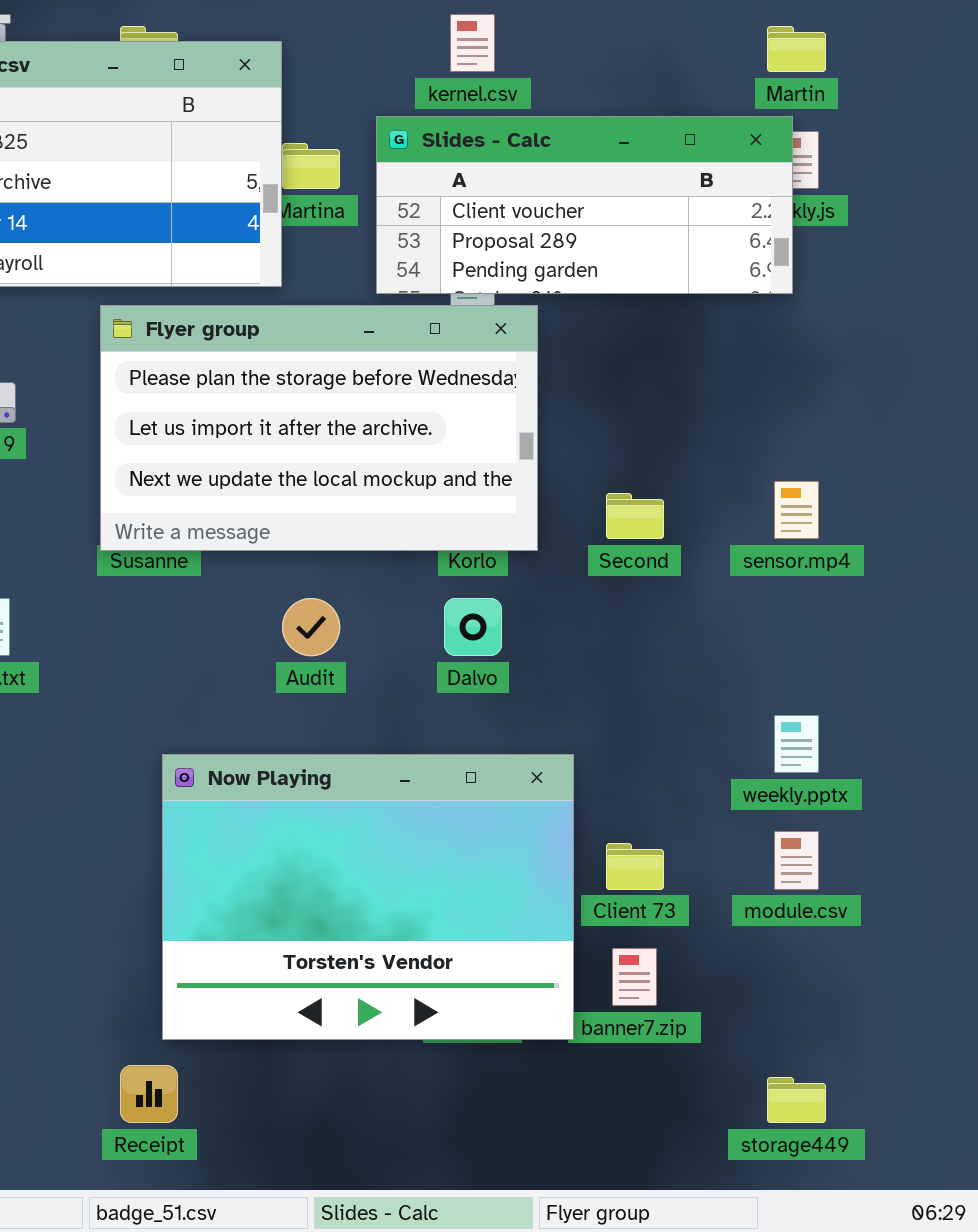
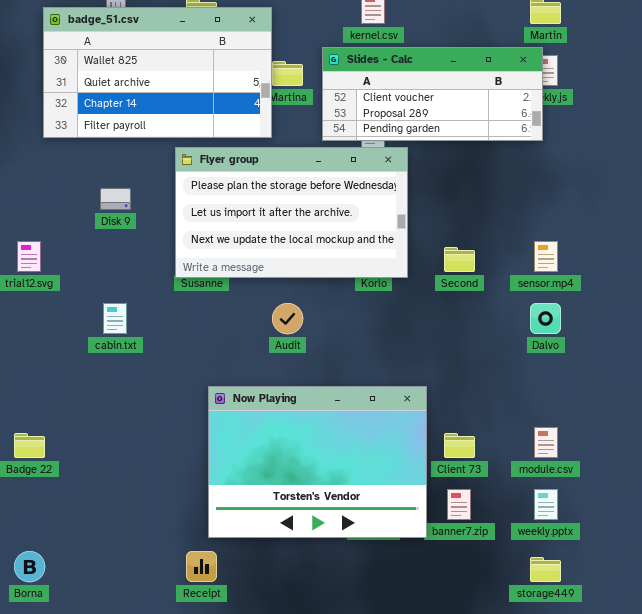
Dalvo: [444,598,502,656] -> [530,303,561,334], moved
weekly.pptx: [774,715,819,773] -> [534,489,558,520], moved

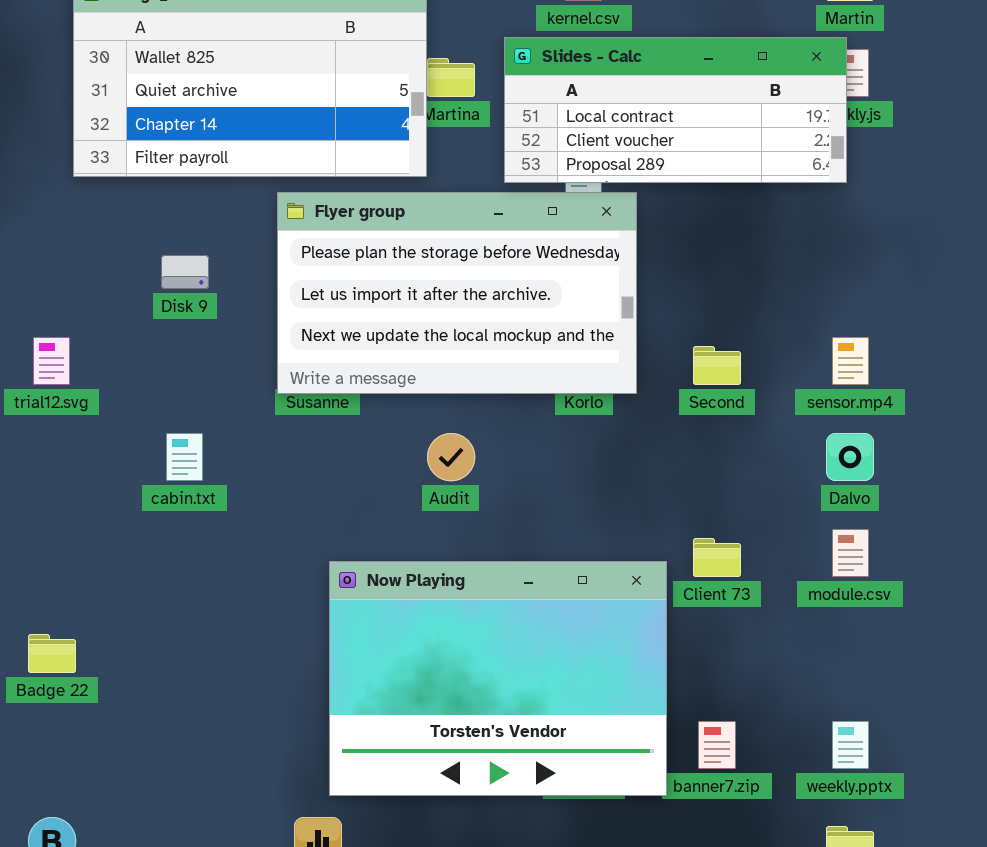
Slides - Calc: [322,47,543,141] -> [504,37,847,183], scrolled up 1 row
module.csv: [534,427,558,458] -> [832,529,869,577], moved
Client 73: [444,433,475,458] -> [693,538,741,577], moved

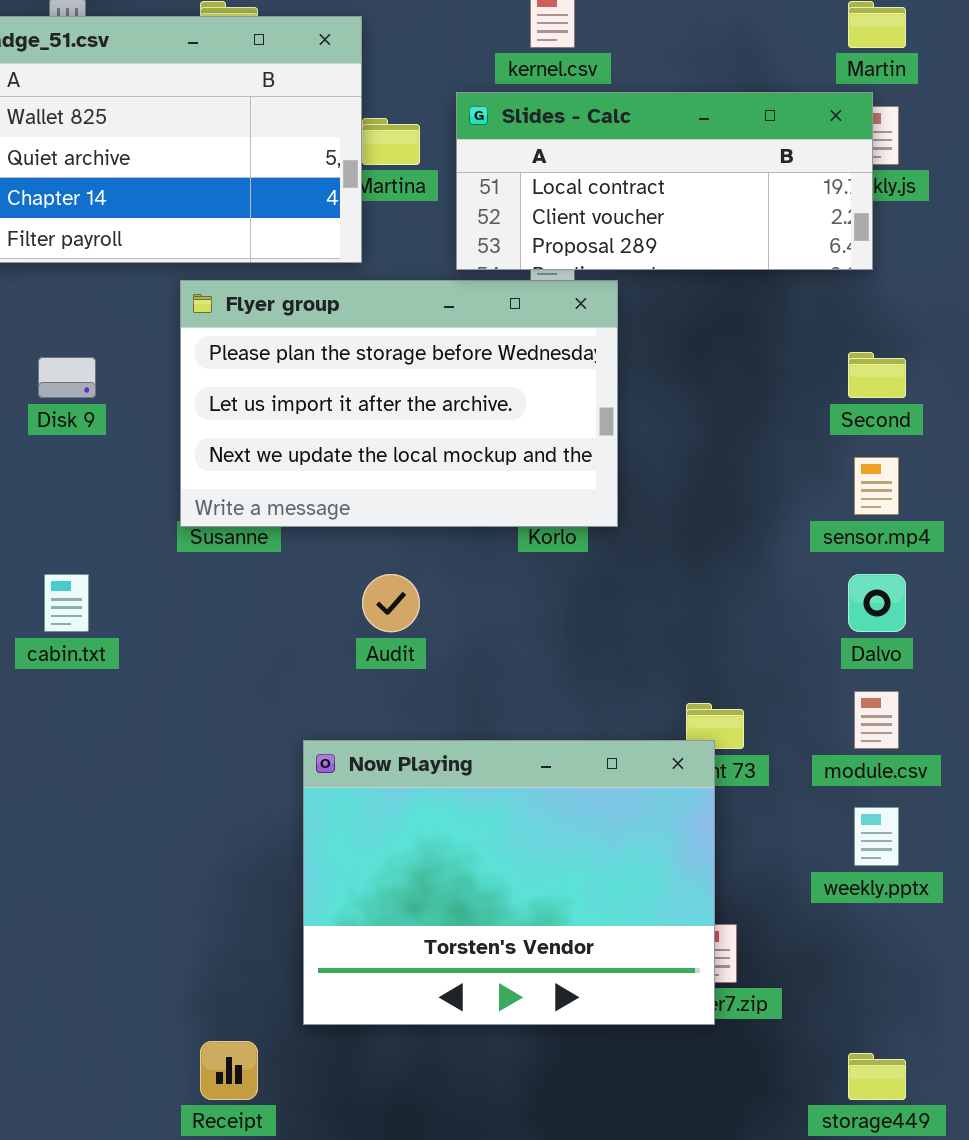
Second: [693,346,741,385] -> [848,352,906,398], moved
Now Playing: [329,561,667,796] -> [303,740,715,1025], moved
weekly.pptx: [832,721,869,769] -> [854,807,899,866], moved

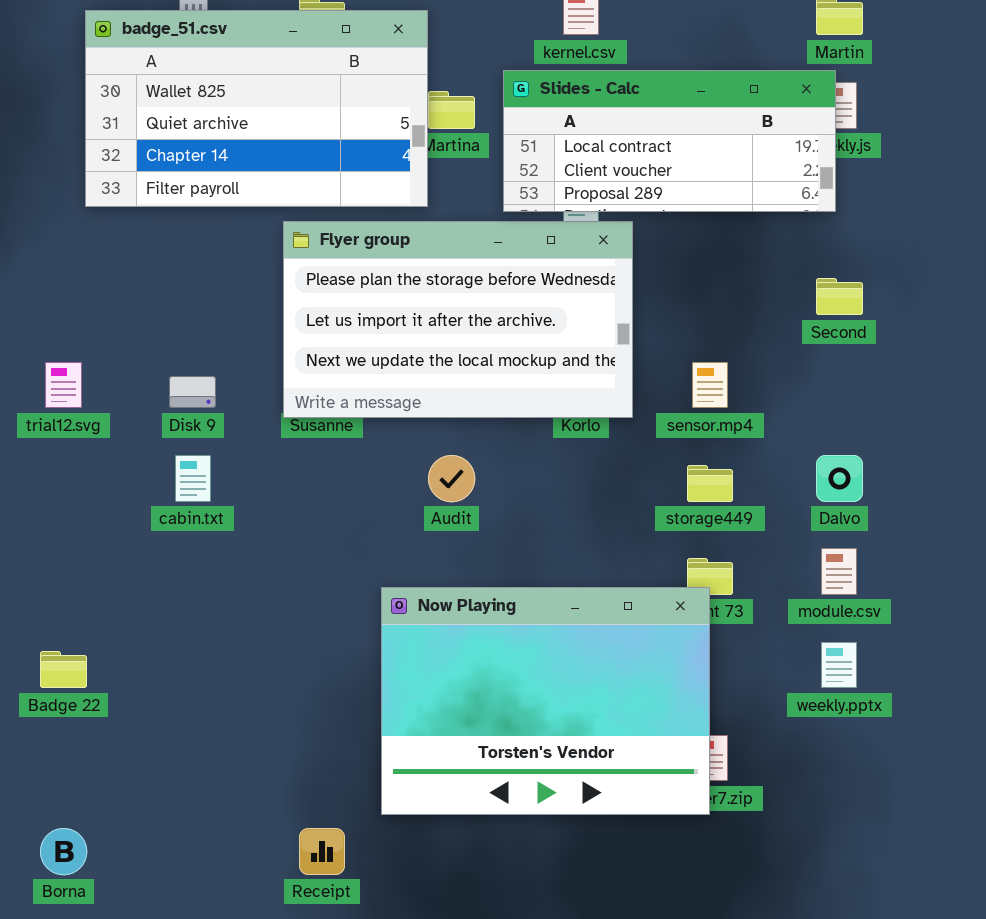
Disk 9: [38,357,96,398] -> [169,376,216,408], moved
sensor.mp4: [854,457,899,515] -> [692,362,728,408], moved
storage449: [848,1053,906,1100] -> [687,465,733,502], moved

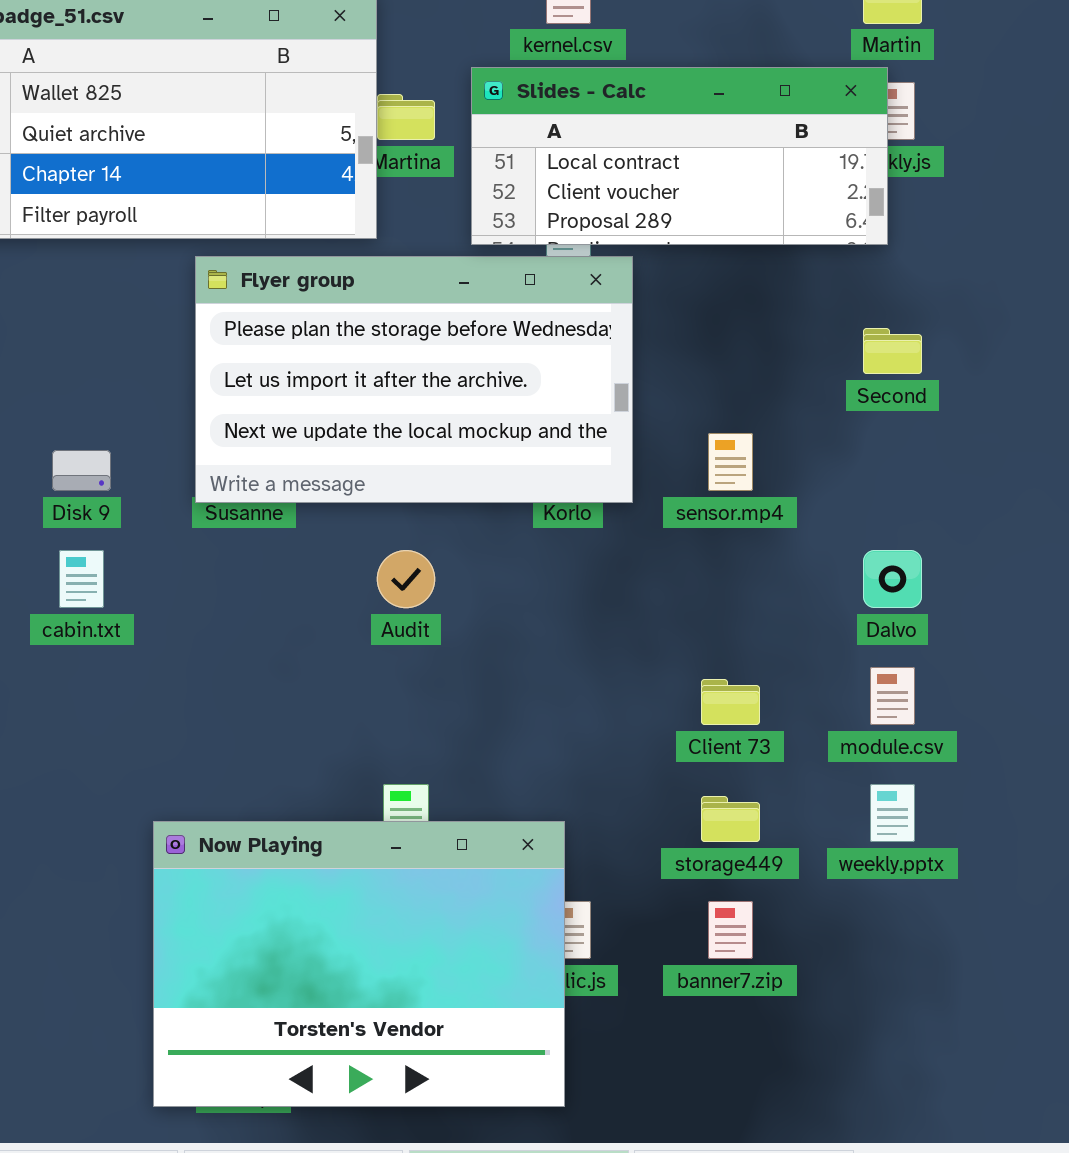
storage449: [687,465,733,502] -> [701,796,760,842], moved
Now Playing: [381,587,710,815] -> [153,821,565,1107], moved

